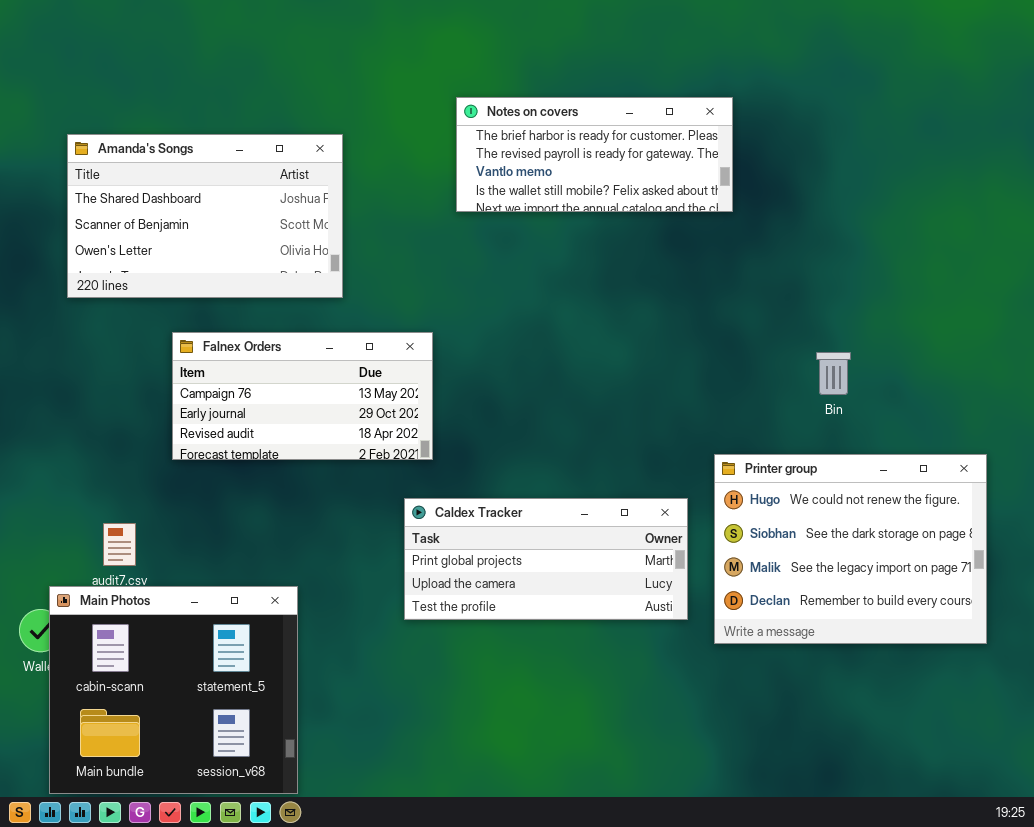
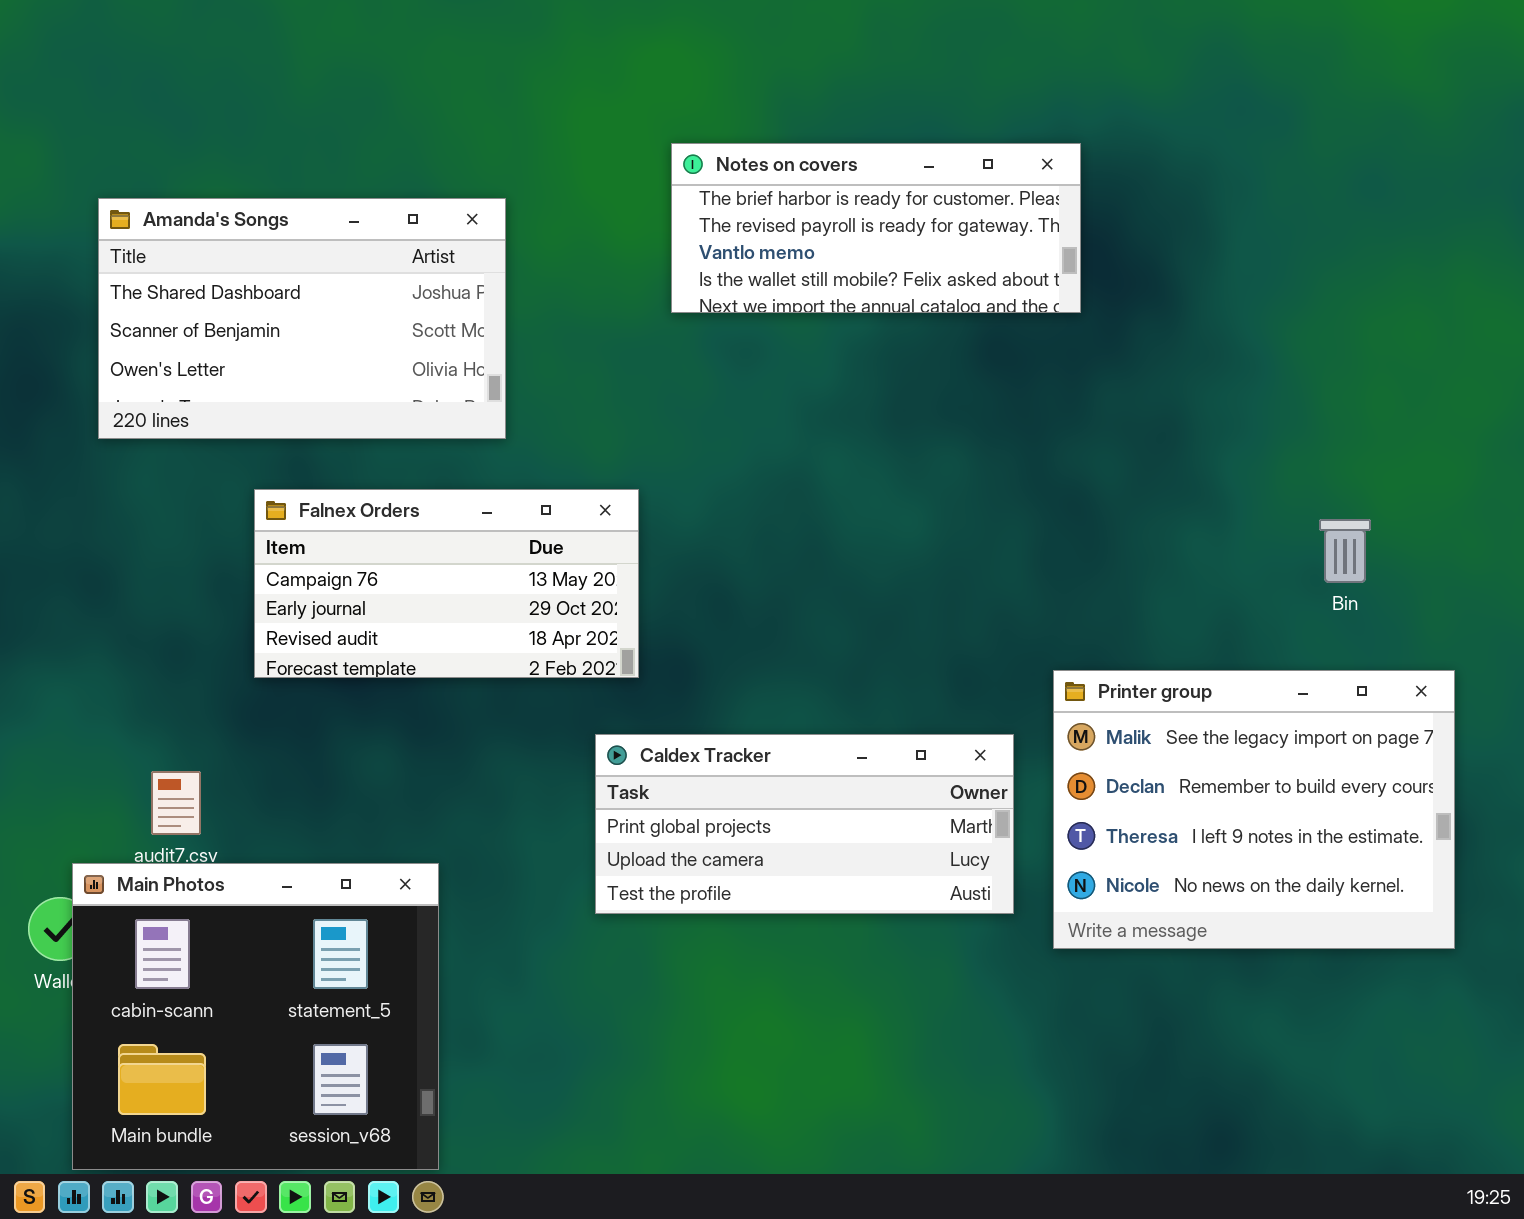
Bin: [816,352,851,395] -> [1319,519,1371,583], moved
Printer group: [714,454,987,644] -> [1053,670,1455,949], scrolled down 2 rows

